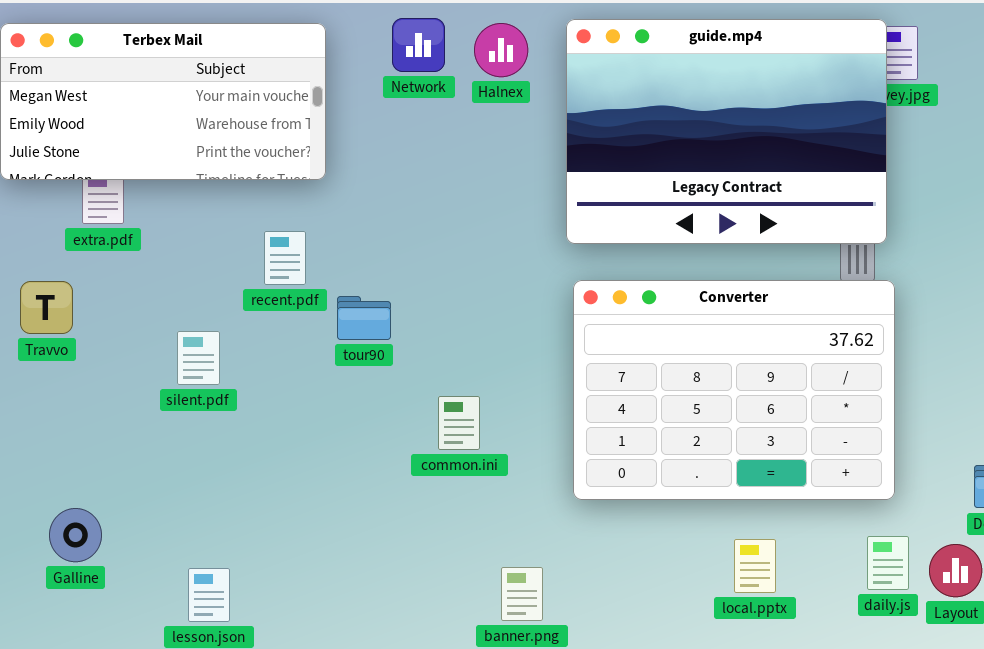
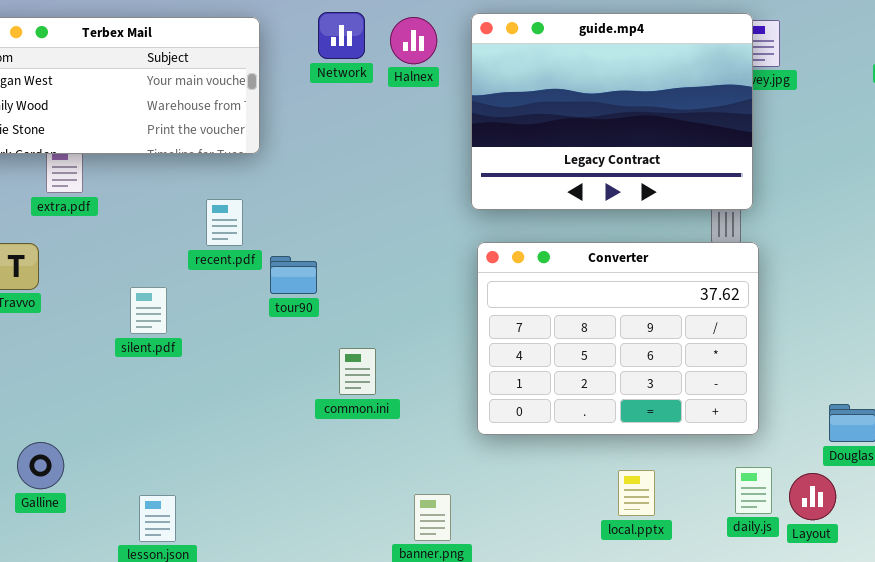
common.ini: [438,396,480,450] -> [339,348,376,395], moved

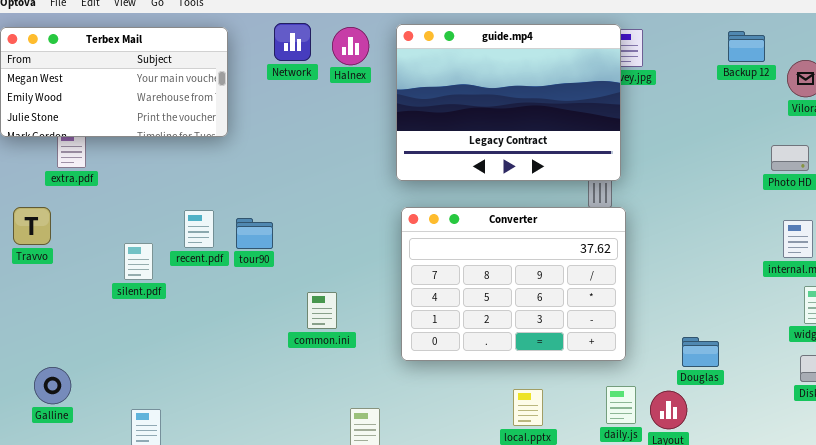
recent.pdf: [206,199,243,246] -> [184,210,214,248], moved
common.ini: [339,348,376,395] -> [307,292,337,329], moved

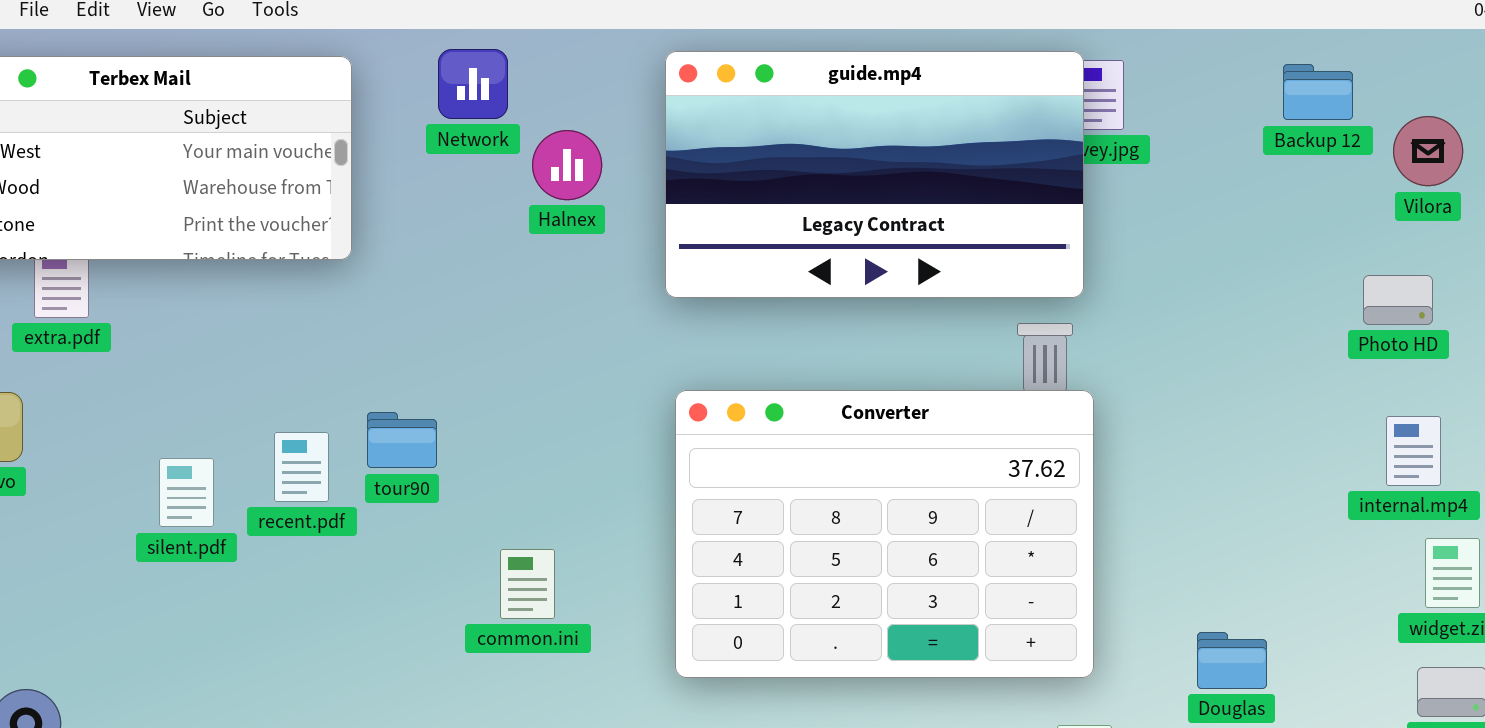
guide.mp4: [396,24,621,181] -> [665,51,1084,298], resized
Halnex: [332,27,369,65] -> [532,130,602,200], moved
recent.pdf: [184,210,214,248] -> [274,432,329,502], moved

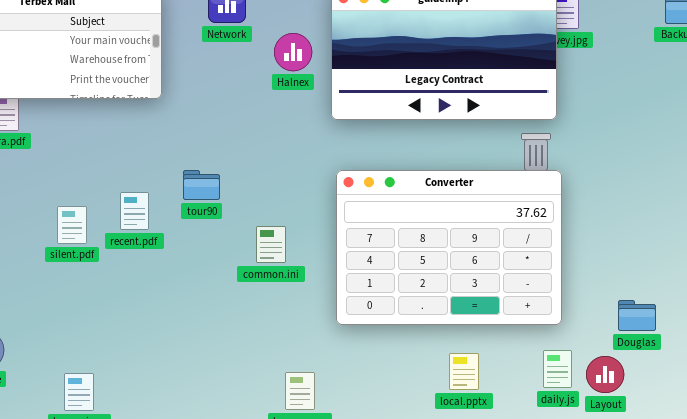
Halnex: [532,130,602,200] -> [274,33,312,71], moved
tour90: [367,412,437,468] -> [183,170,220,200], moved
common.ini: [500,549,555,619] -> [256,226,286,263], moved

